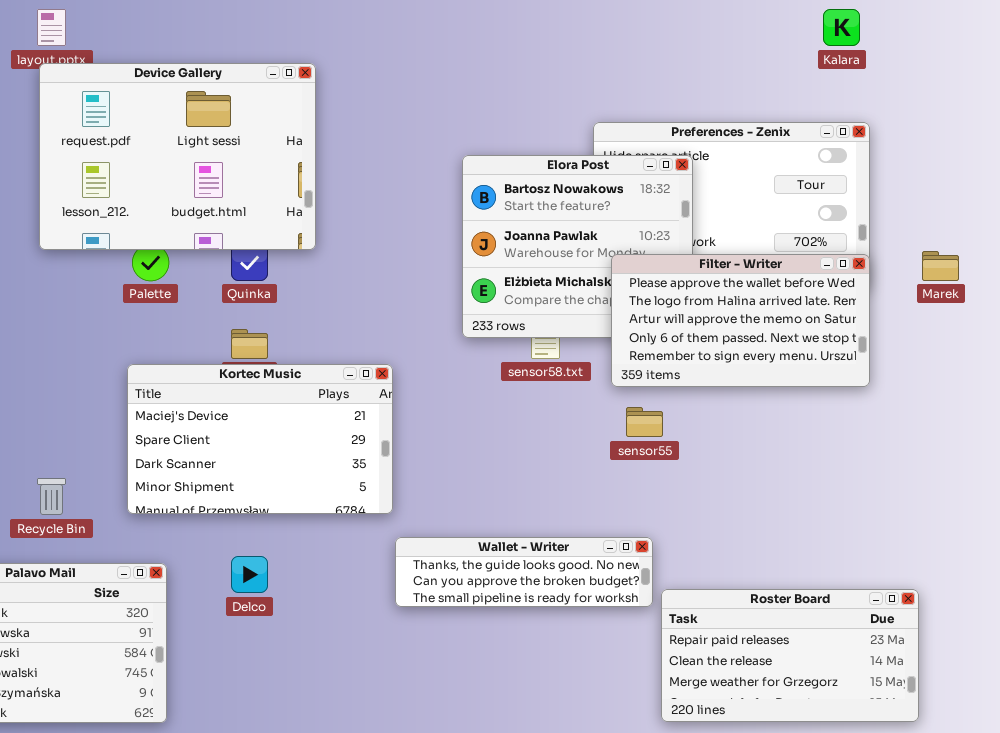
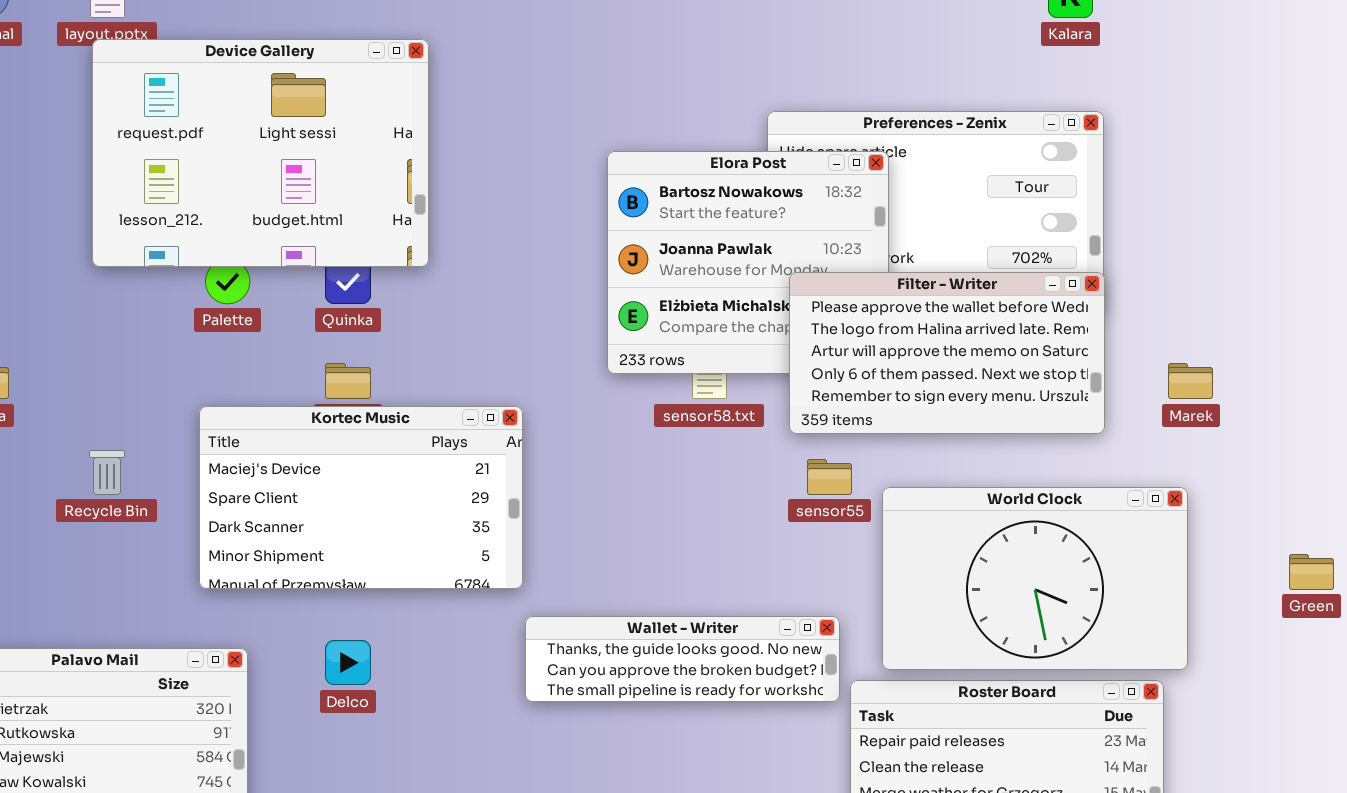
Marek: [922,251,959,281] -> [1168,363,1213,399], moved
World Clock: none -> [882,487,1188,670], opened
Recycle Bin: [37,478,66,515] -> [89,450,125,495], moved

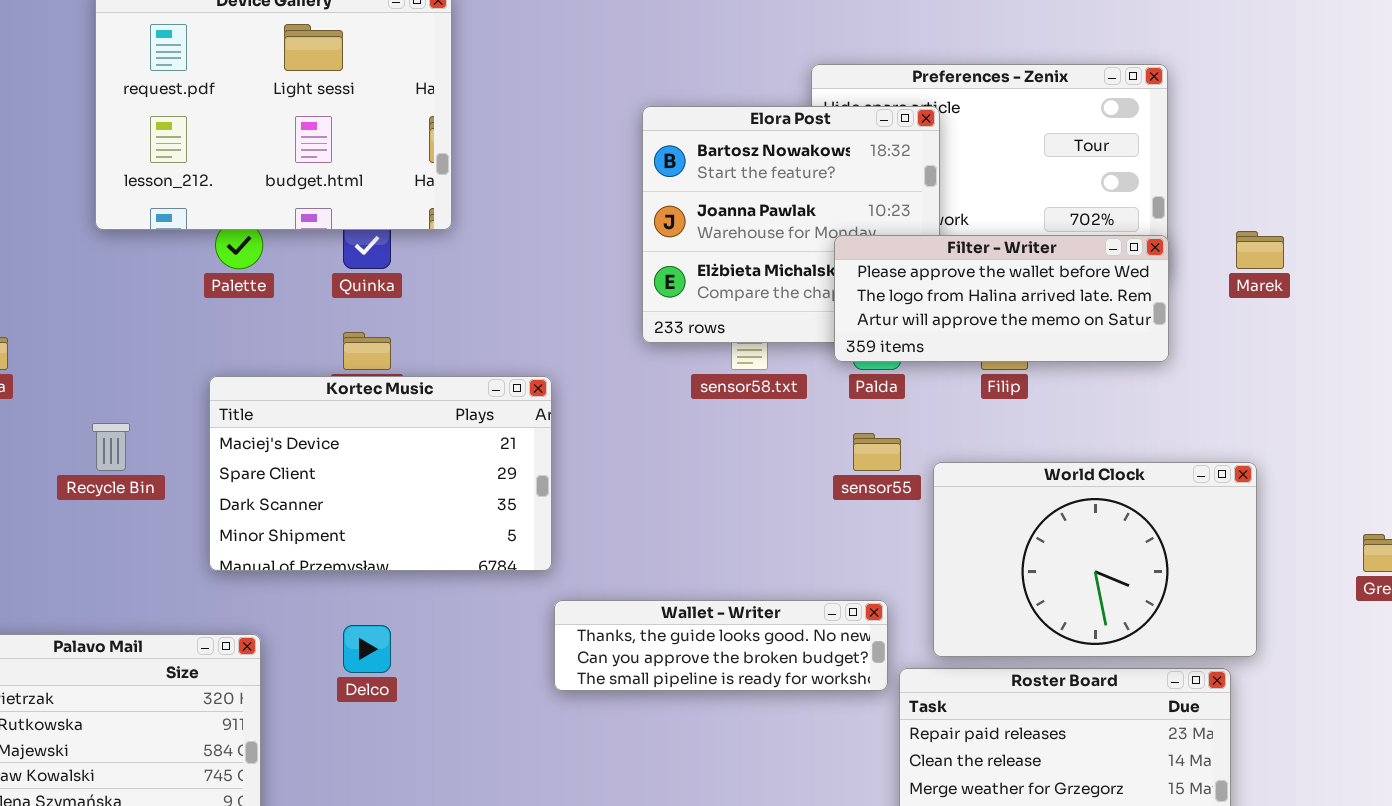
Filter - Writer: [789,272,1105,434] -> [834,235,1169,362], resized
Marek: [1168,363,1213,399] -> [1236,231,1284,269], moved

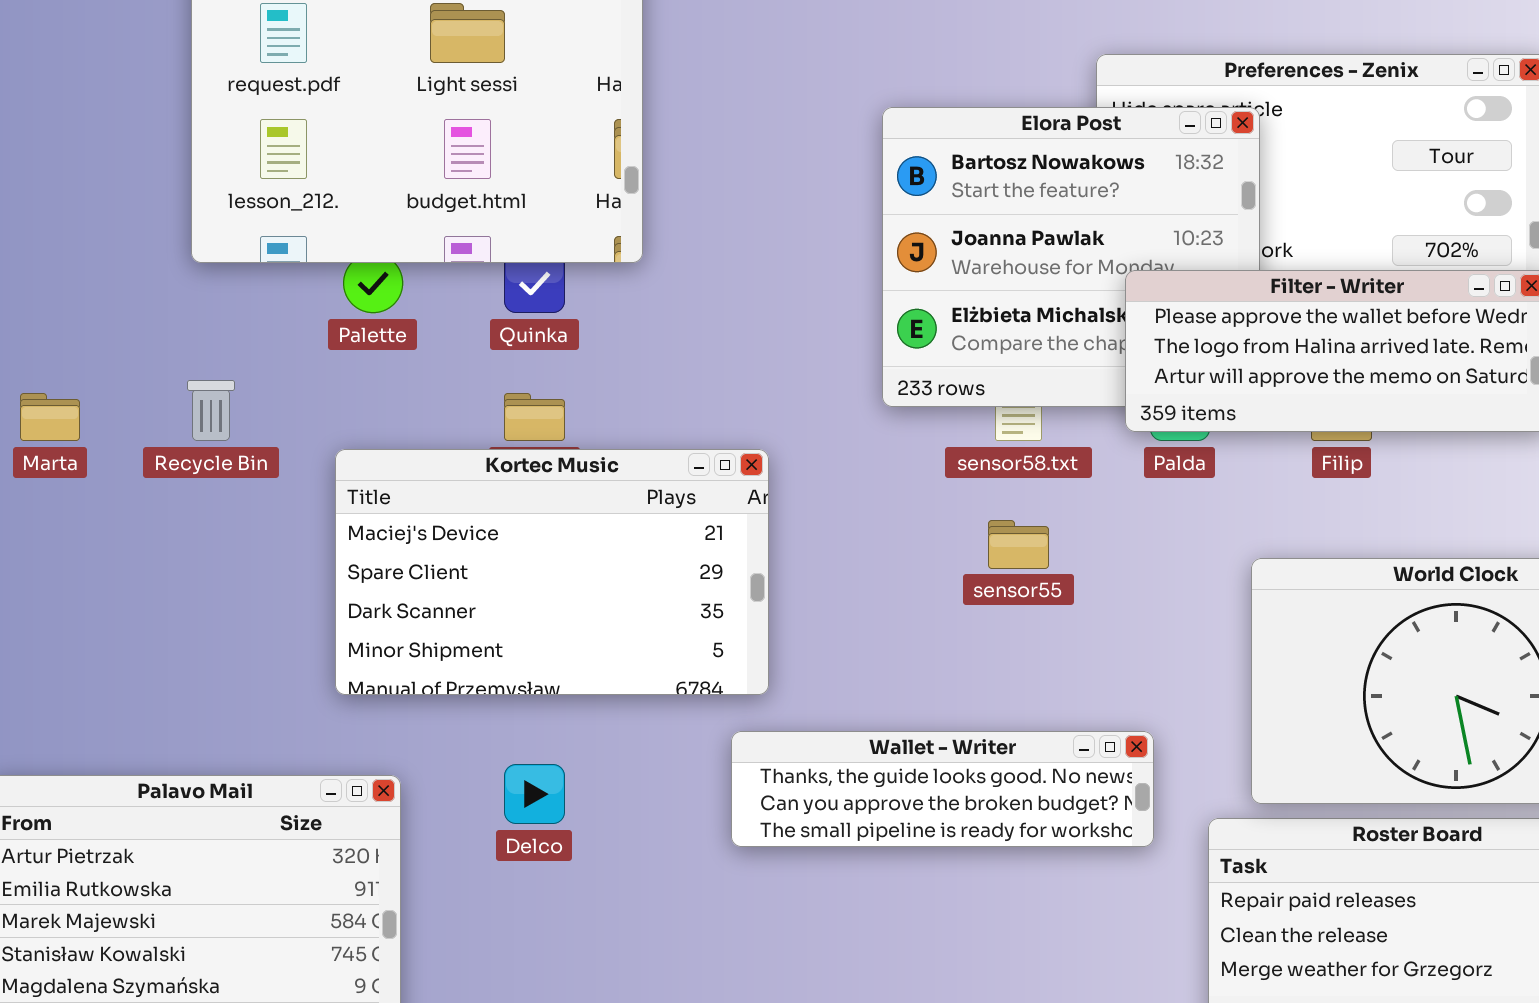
Recycle Bin: [92,423,130,471] -> [187,380,235,441], moved
sensor55: [853,433,901,471] -> [988,520,1049,569], moved
Wallet - Writer: [554,600,888,691] -> [731,731,1154,847], moved

